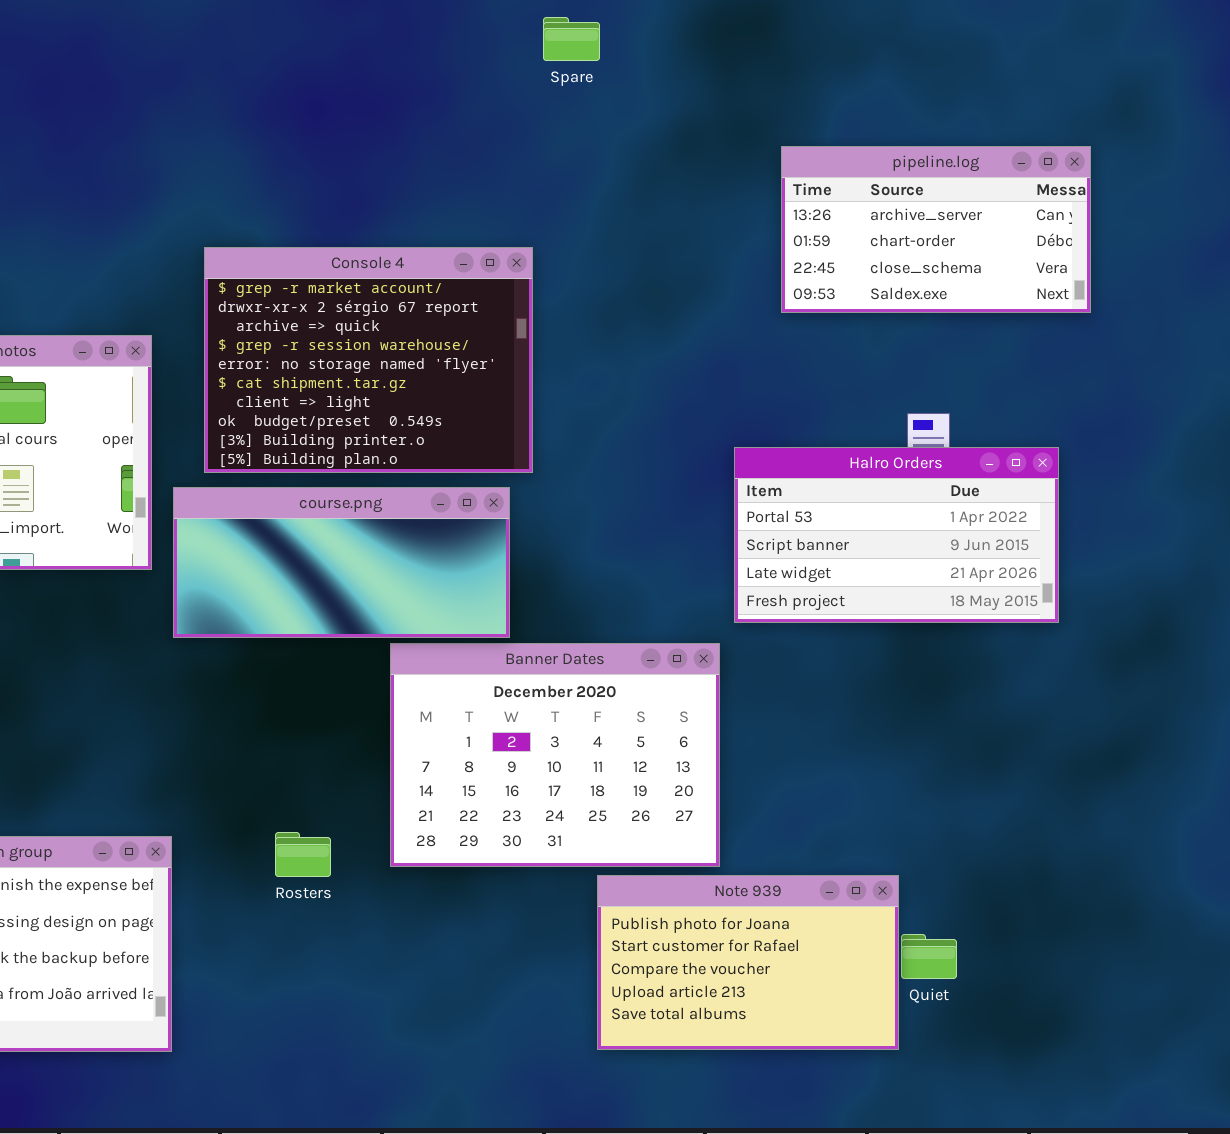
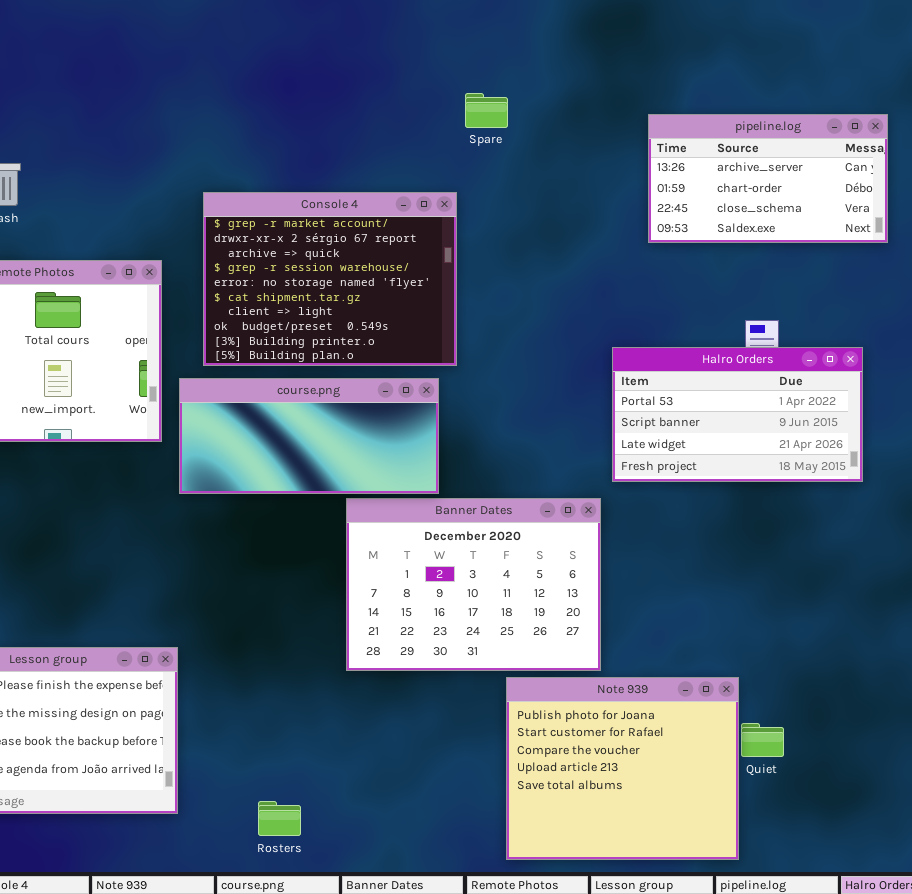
Spare: [543,17,600,61] -> [465,93,508,128], moved
Rosters: [275,832,331,877] -> [258,801,301,836], moved
Note 939: [597,875,899,1050] -> [506,677,739,860], resized

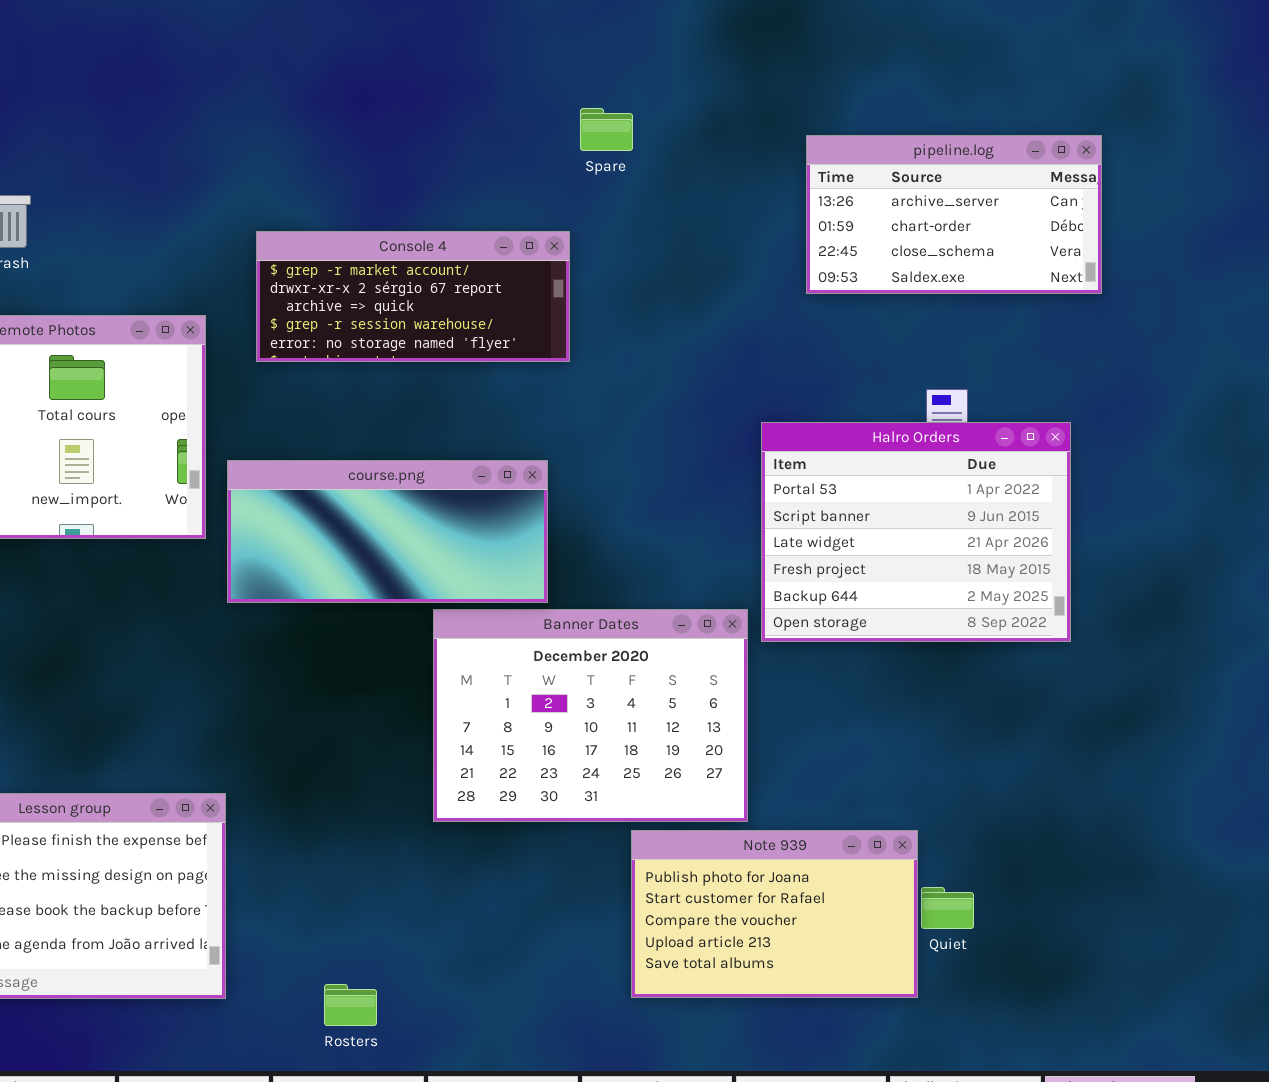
Console 4: [203,192,457,366] -> [256,231,570,362], resized
Halro Orders: [612,347,863,482] -> [761,422,1071,642], resized
Note 939: [506,677,739,860] -> [631,830,918,998], resized

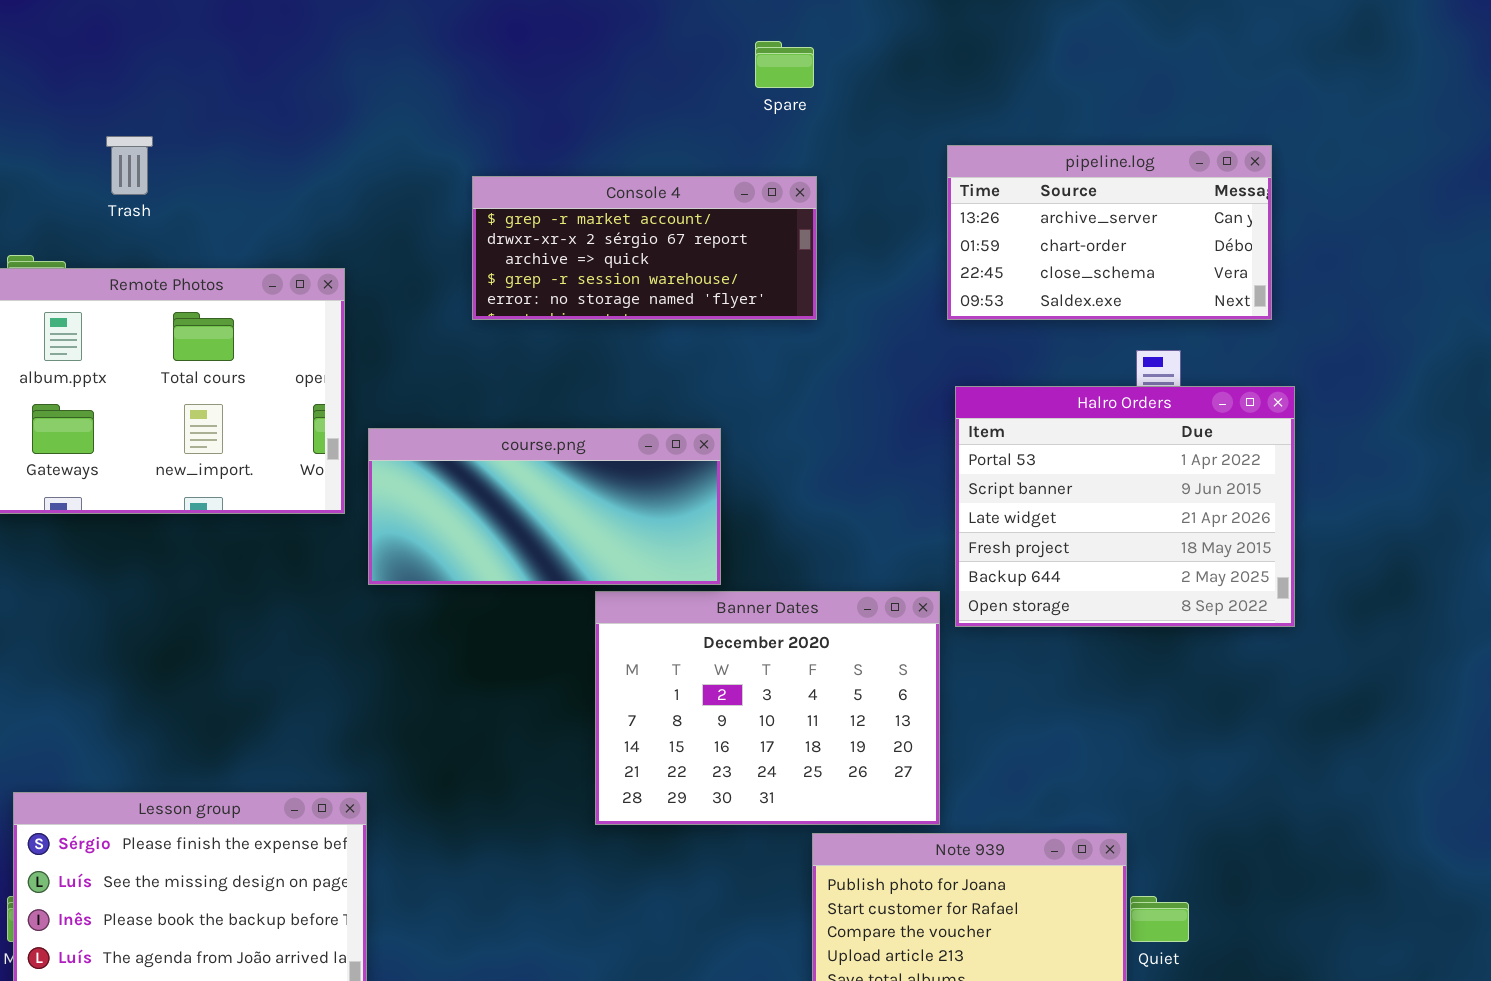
pipeline.log: [806,135,1102,294] -> [947,145,1272,320], moved
Console 4: [256,231,570,362] -> [472,176,817,320], moved

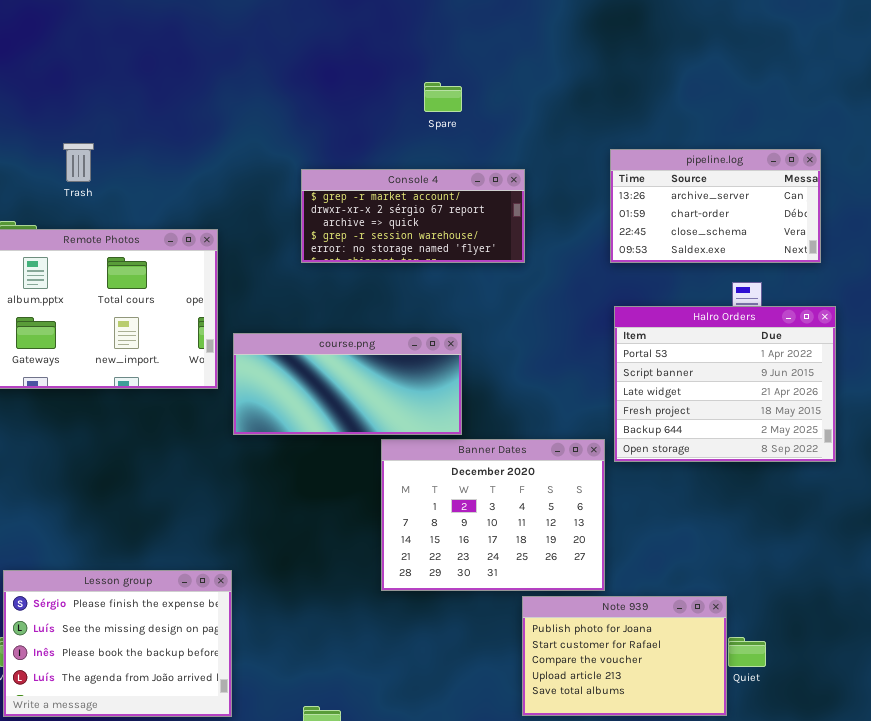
Spare: [755,41,814,88] -> [424,82,462,112], moved

